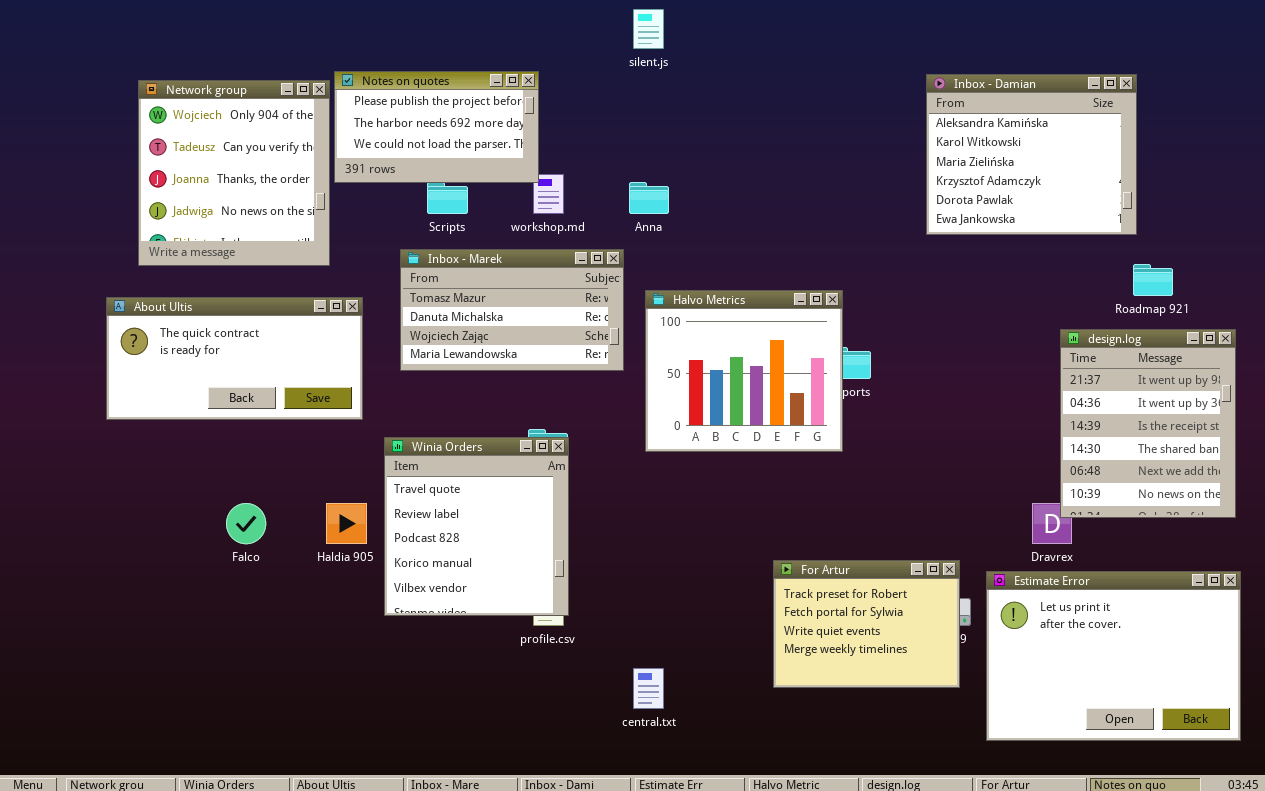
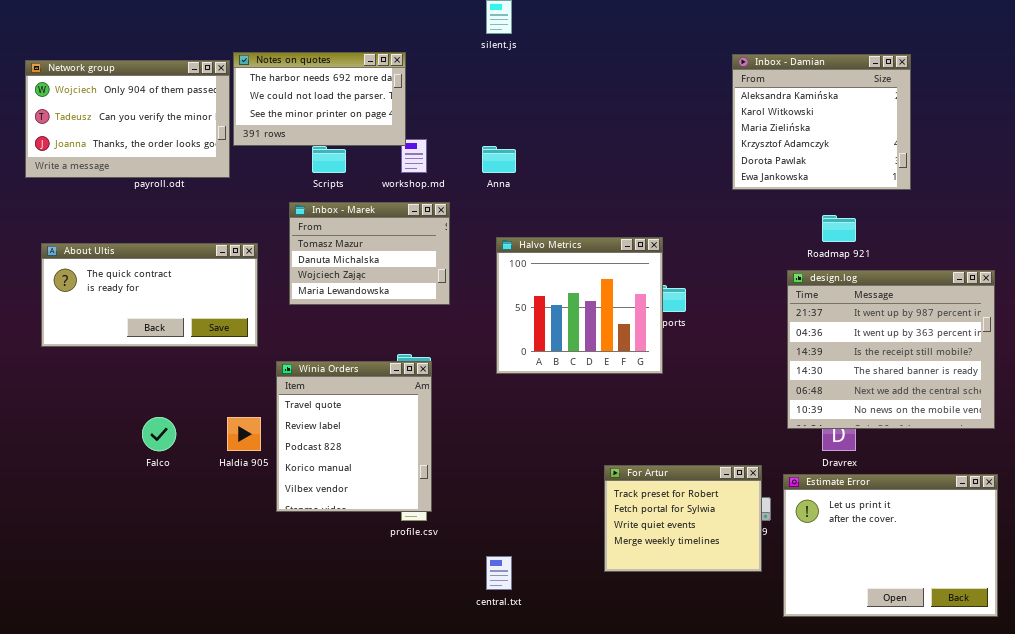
Notes on quotes: [334,71,539,183] -> [233,52,406,146], scrolled down 1 row
Network group: [138,80,330,266] -> [25,60,230,178], resized
Inbox - Marek: [400,249,624,371] -> [289,202,450,305], resized
Roadmap 921: [1133,264,1173,296] -> [822,215,856,242], moved
design.log: [1060,329,1236,518] -> [787,270,995,429], resized

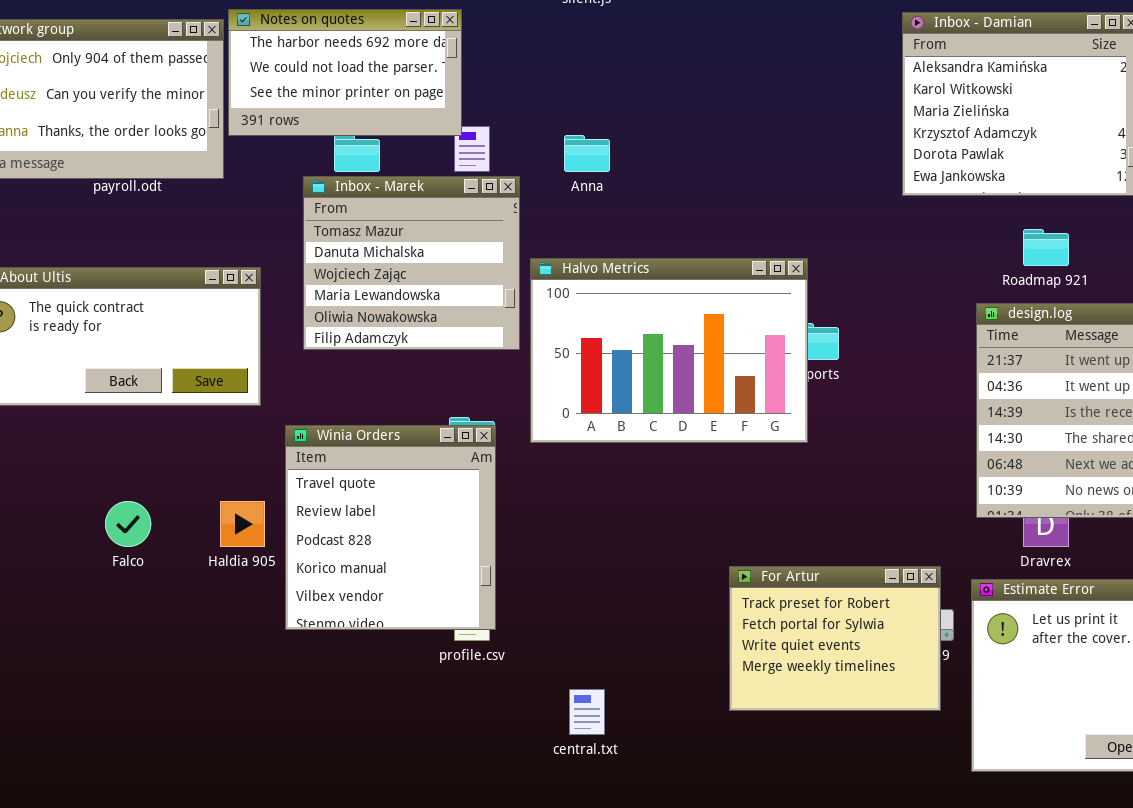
Inbox - Marek: [289,202,450,305] -> [303,176,520,350], resized
Halvo Metrics: [496,237,663,374] -> [530,258,808,443], resized

